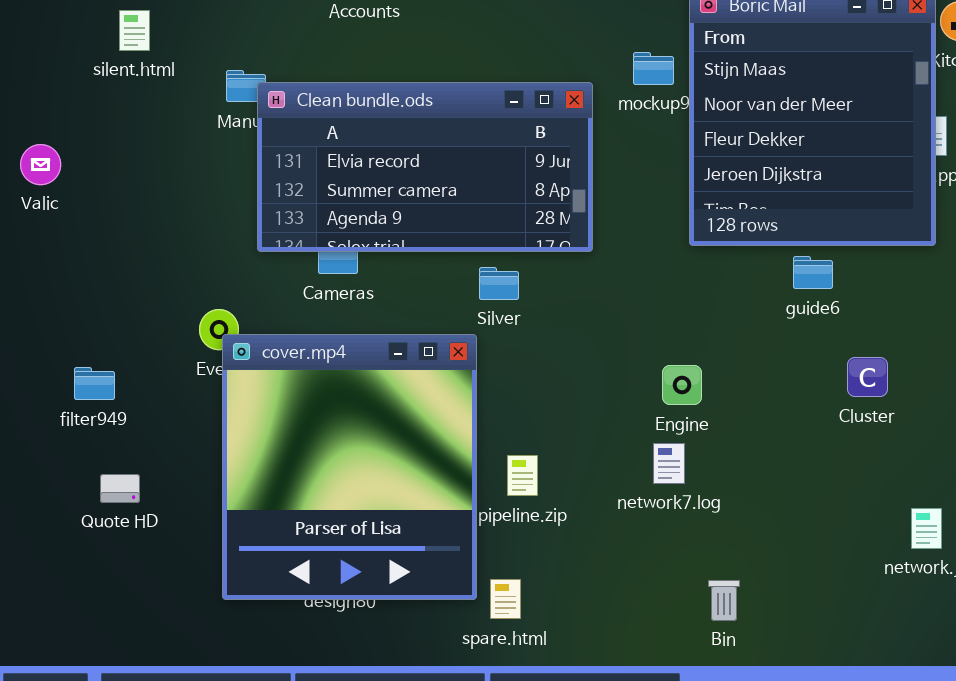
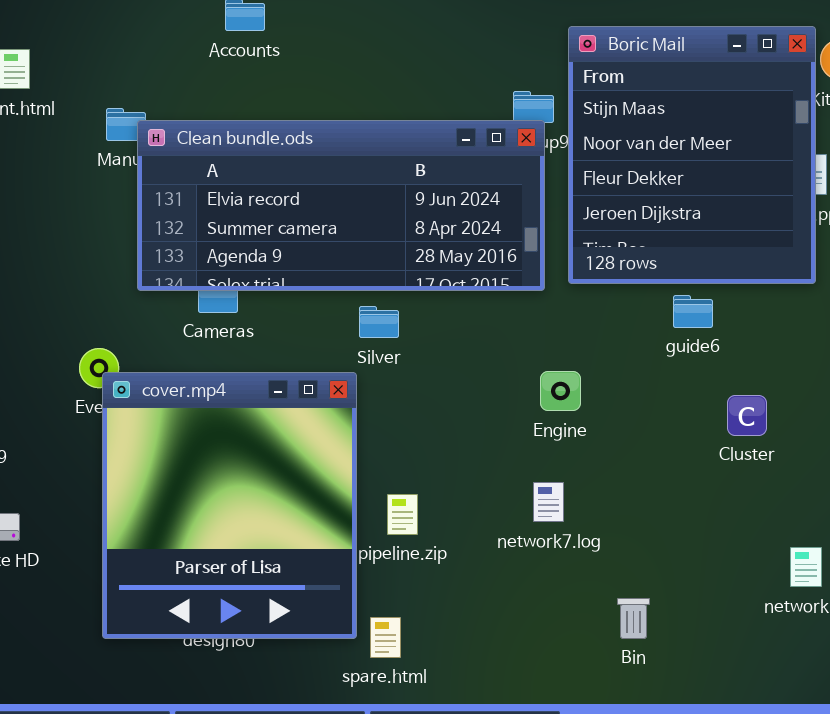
Clean bundle.ods: [257,82,593,252] -> [137,120,545,291], resized
Engine: [662,365,702,405] -> [540,371,581,411], moved
Bin: [708,580,740,621] -> [617,598,650,639], moved

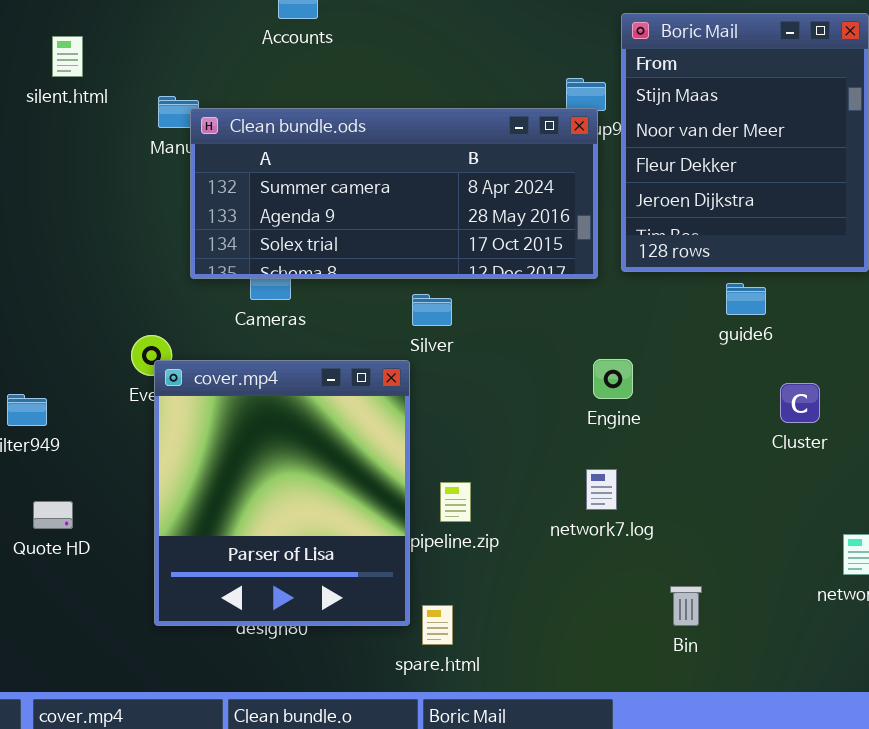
Clean bundle.ods: [137,120,545,291] -> [190,108,598,279], scrolled down 1 row

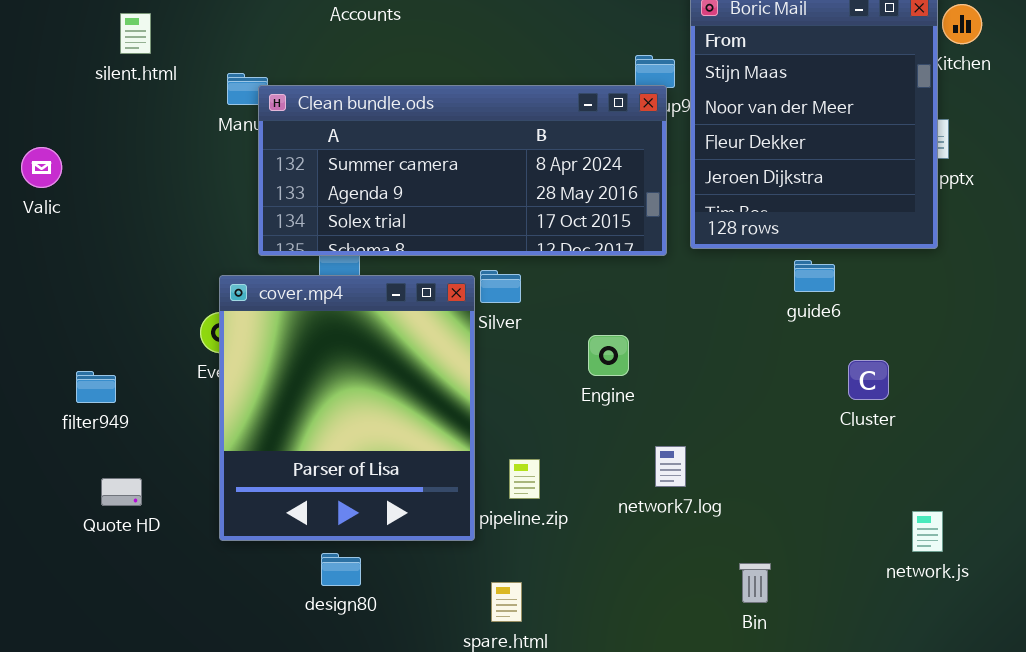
Engine: [593,359,633,399] -> [588,335,629,376], moved
cover.mp4: [154,360,410,626] -> [219,275,475,541], moved

